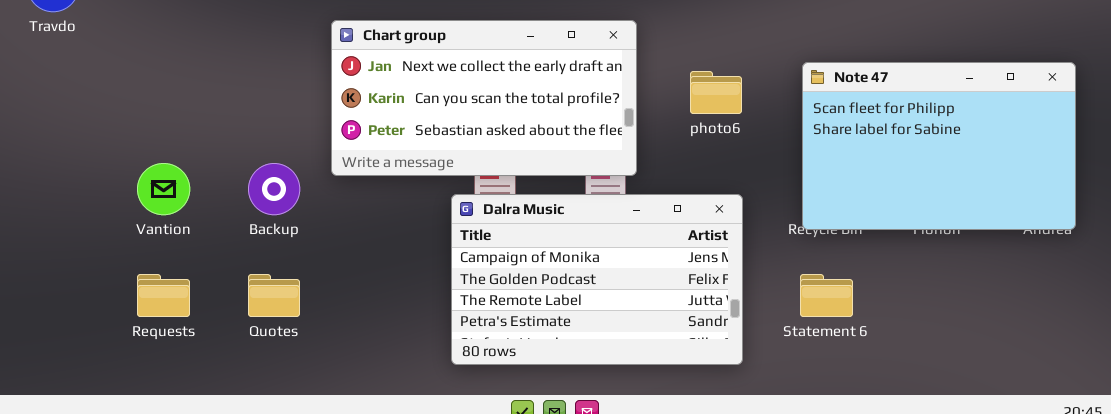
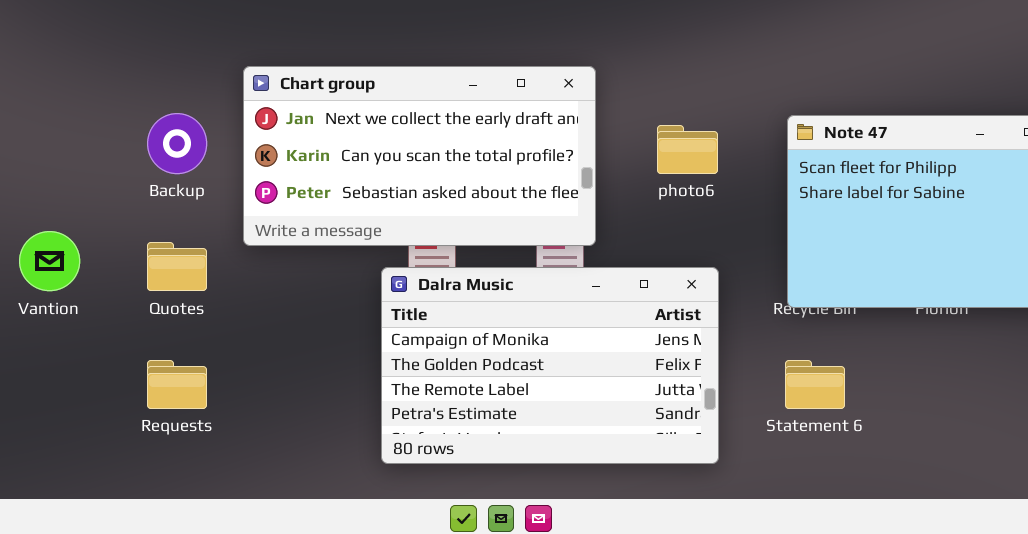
Backup: [248,163,300,215] -> [147,113,207,174], moved
Requests: [137,274,190,317] -> [147,360,207,409], moved
Quotes: [248,274,300,317] -> [147,242,207,291], moved

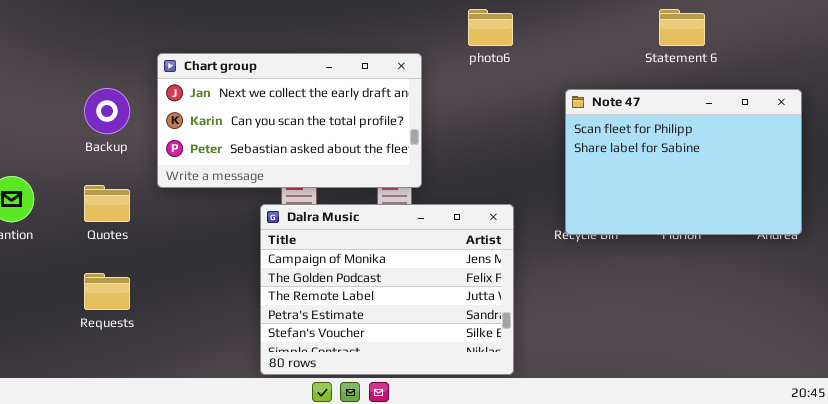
photo6: [657,125,718,174] -> [468,9,513,46], moved
Dalra Music: [381,267,719,464] -> [260,204,514,375], resized
Statement 6: [785,360,845,409] -> [659,9,705,46], moved

